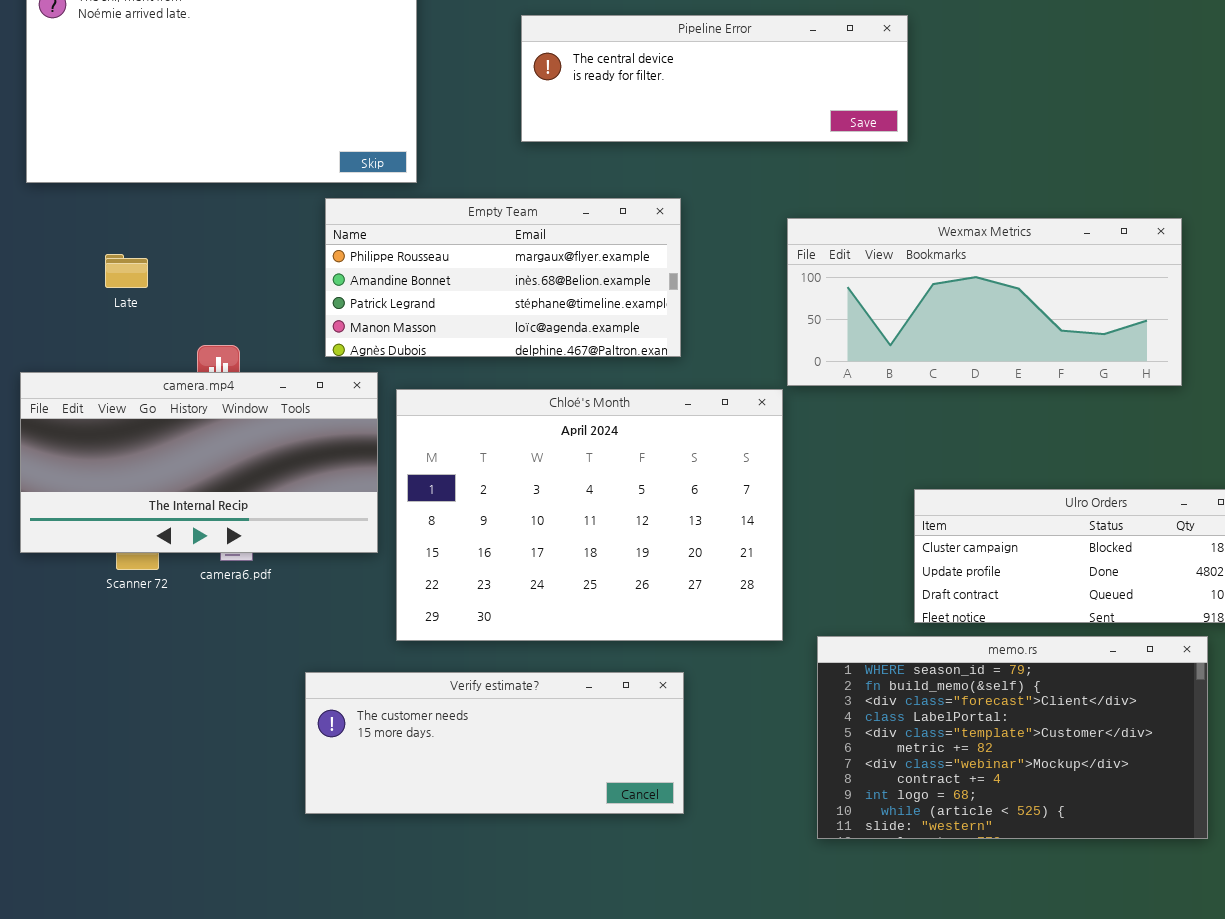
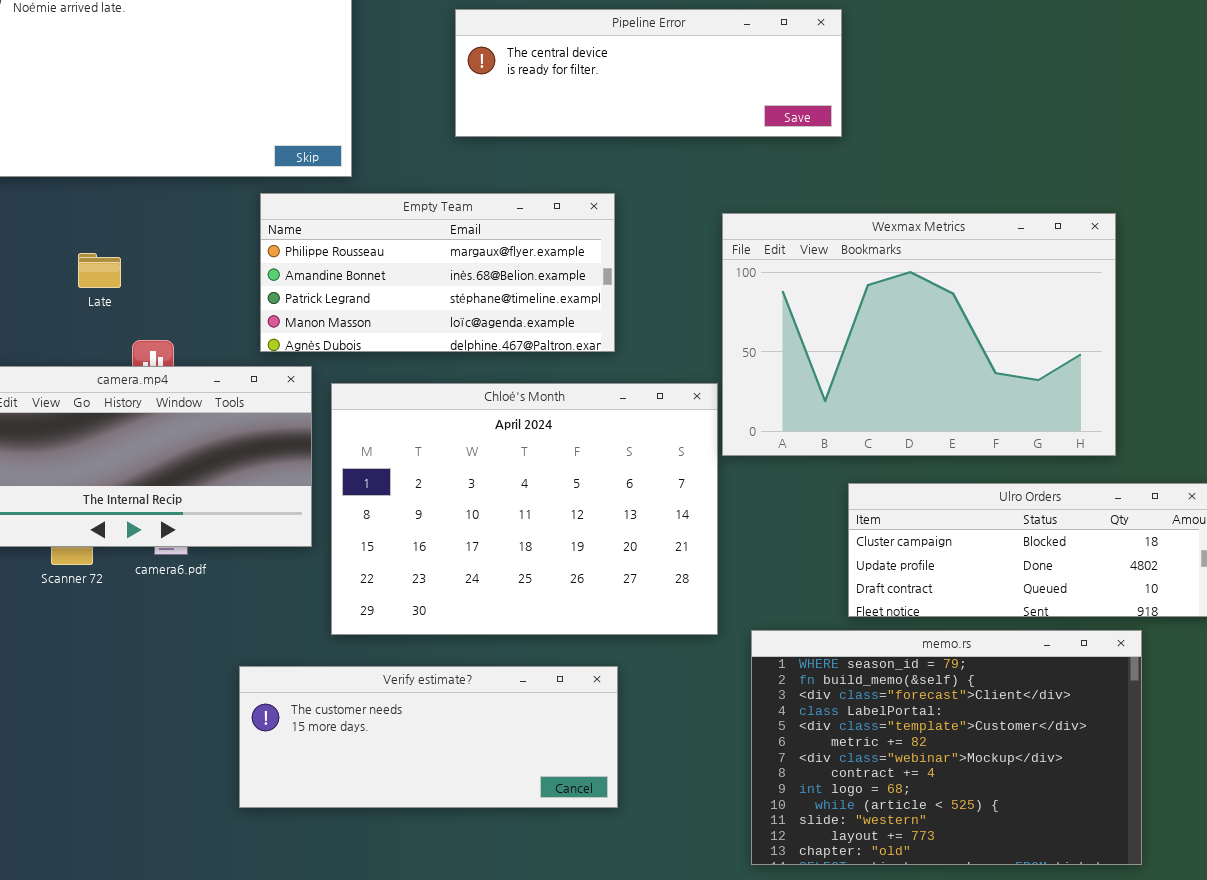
Wexmax Metrics: [787,218,1182,386] -> [722,213,1116,456], resized
Late: [105,254,148,288] -> [78,253,121,288], moved
memo.rs: [817,636,1208,839] -> [751,630,1142,865], resized

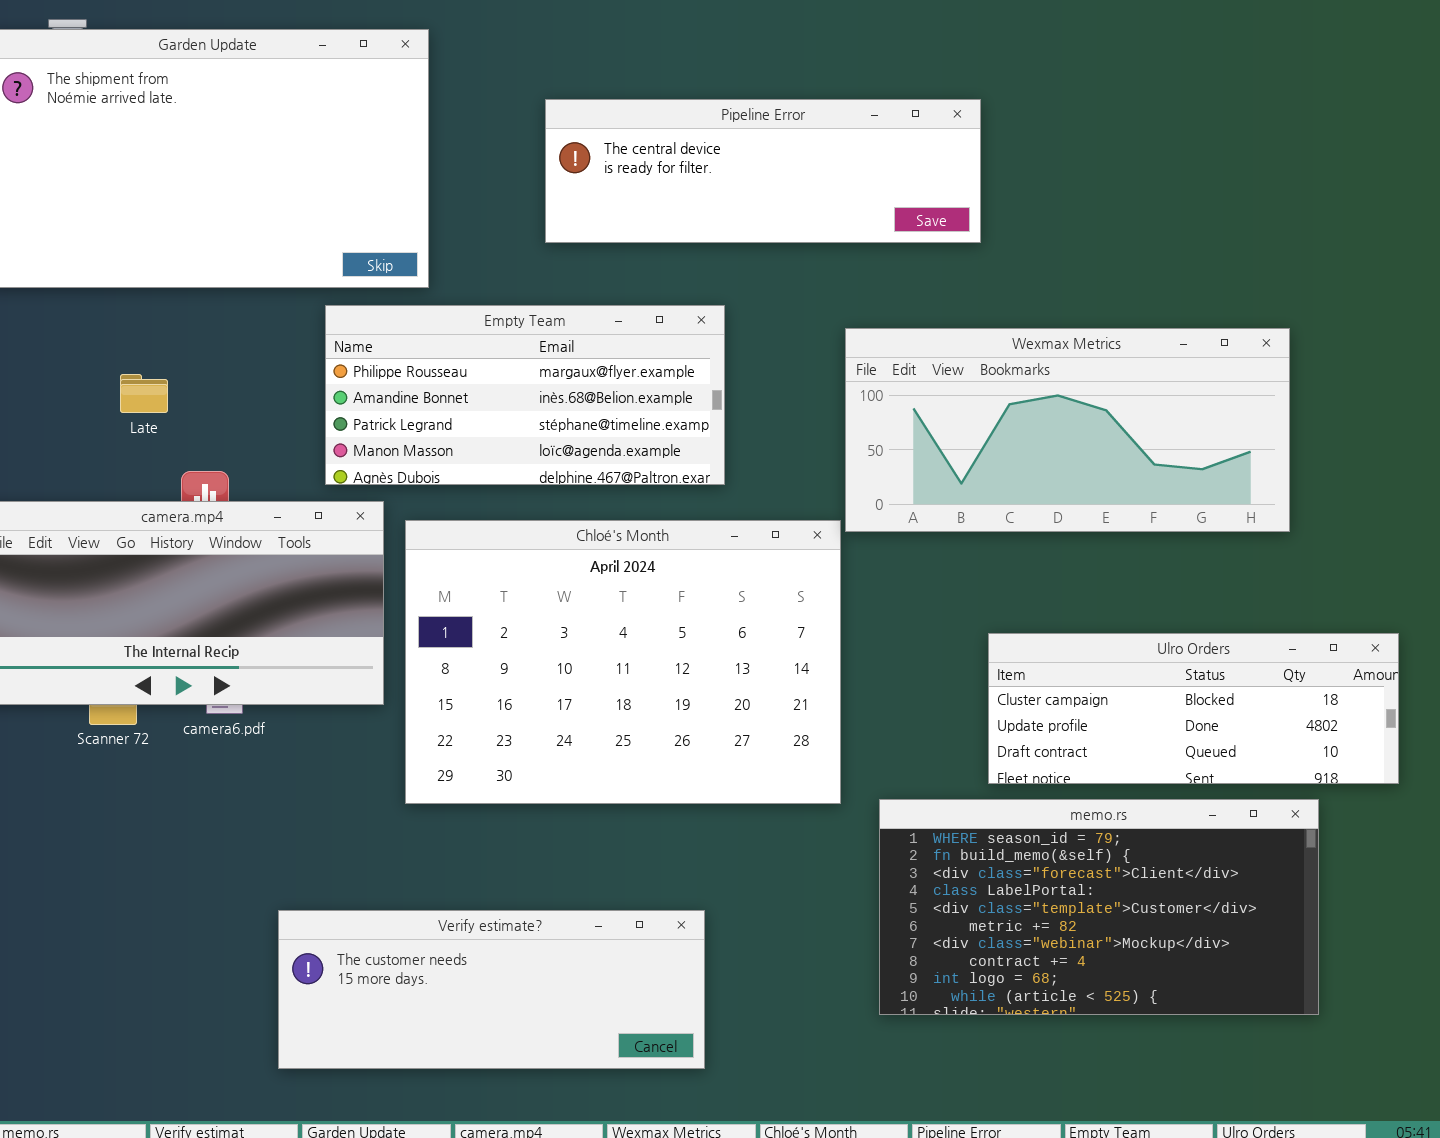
Wexmax Metrics: [722,213,1116,456] -> [845,328,1290,532], resized
memo.rs: [751,630,1142,865] -> [879,799,1319,1015], resized
Verify estimate?: [239,666,618,808] -> [278,910,705,1069], moved

